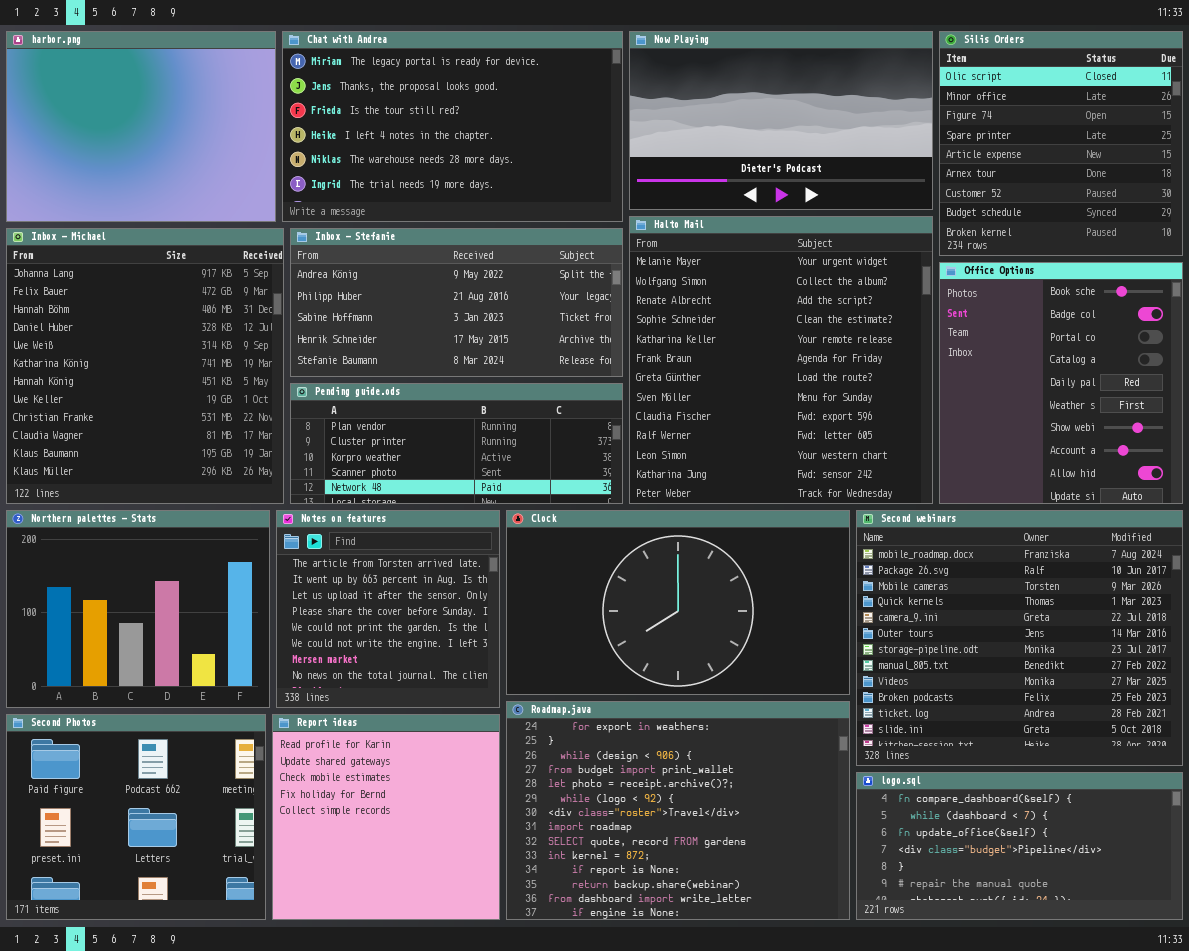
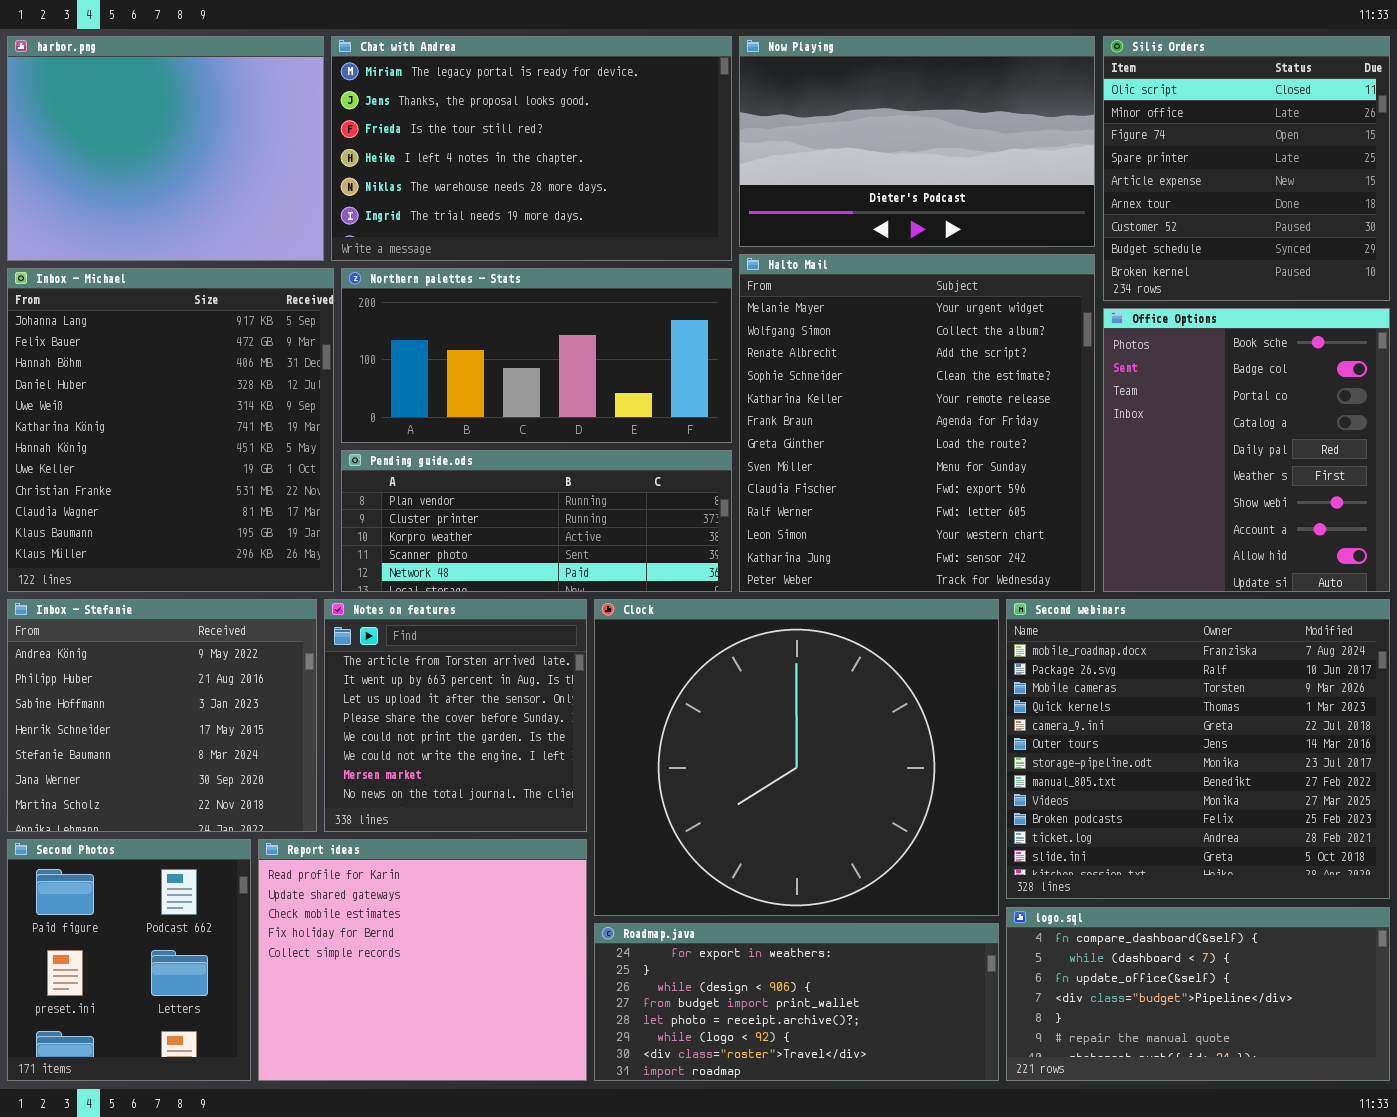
Inbox - Stefanie: [290,228,623,377] -> [7,599,317,832], moved, resized
Northern palettes - Stats: [6,510,270,708] -> [341,268,732,443], moved, resized
Clock: [506,510,850,695] -> [594,599,999,916], resized
Roadmap.java: [506,701,850,920] -> [594,923,999,1081], resized
Second Photos: [6,714,266,920] -> [7,839,251,1081], resized
Report ideas: [272,714,500,920] -> [258,839,587,1081], resized

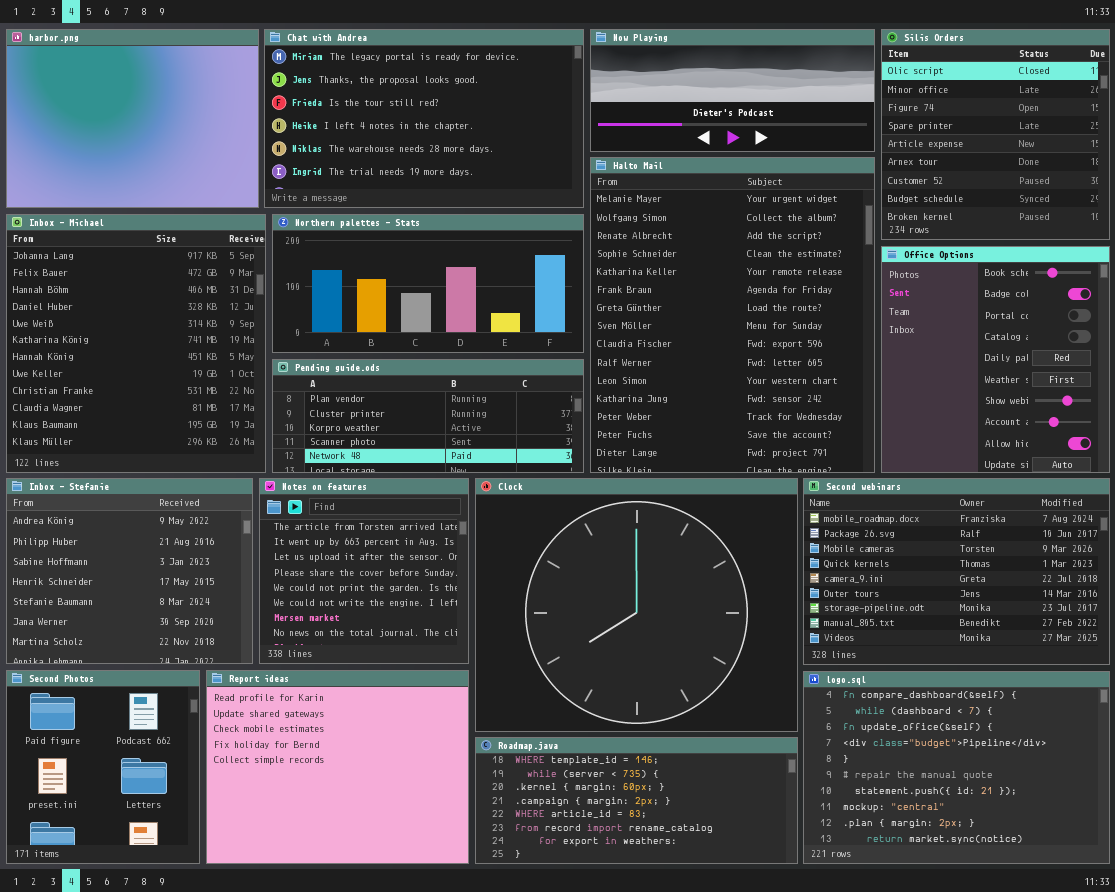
Now Playing: [739,36,1095,247] -> [590,29,875,152], resized
Halto Mail: [739,254,1095,592] -> [590,157,875,473], resized
Second webinars: [1006,599,1390,899] -> [803,478,1110,665], resized
logo.sql: [1006,907,1390,1081] -> [803,671,1110,864], resized
Roadmap.java: [594,923,999,1081] -> [475,737,798,864], scrolled up 6 rows

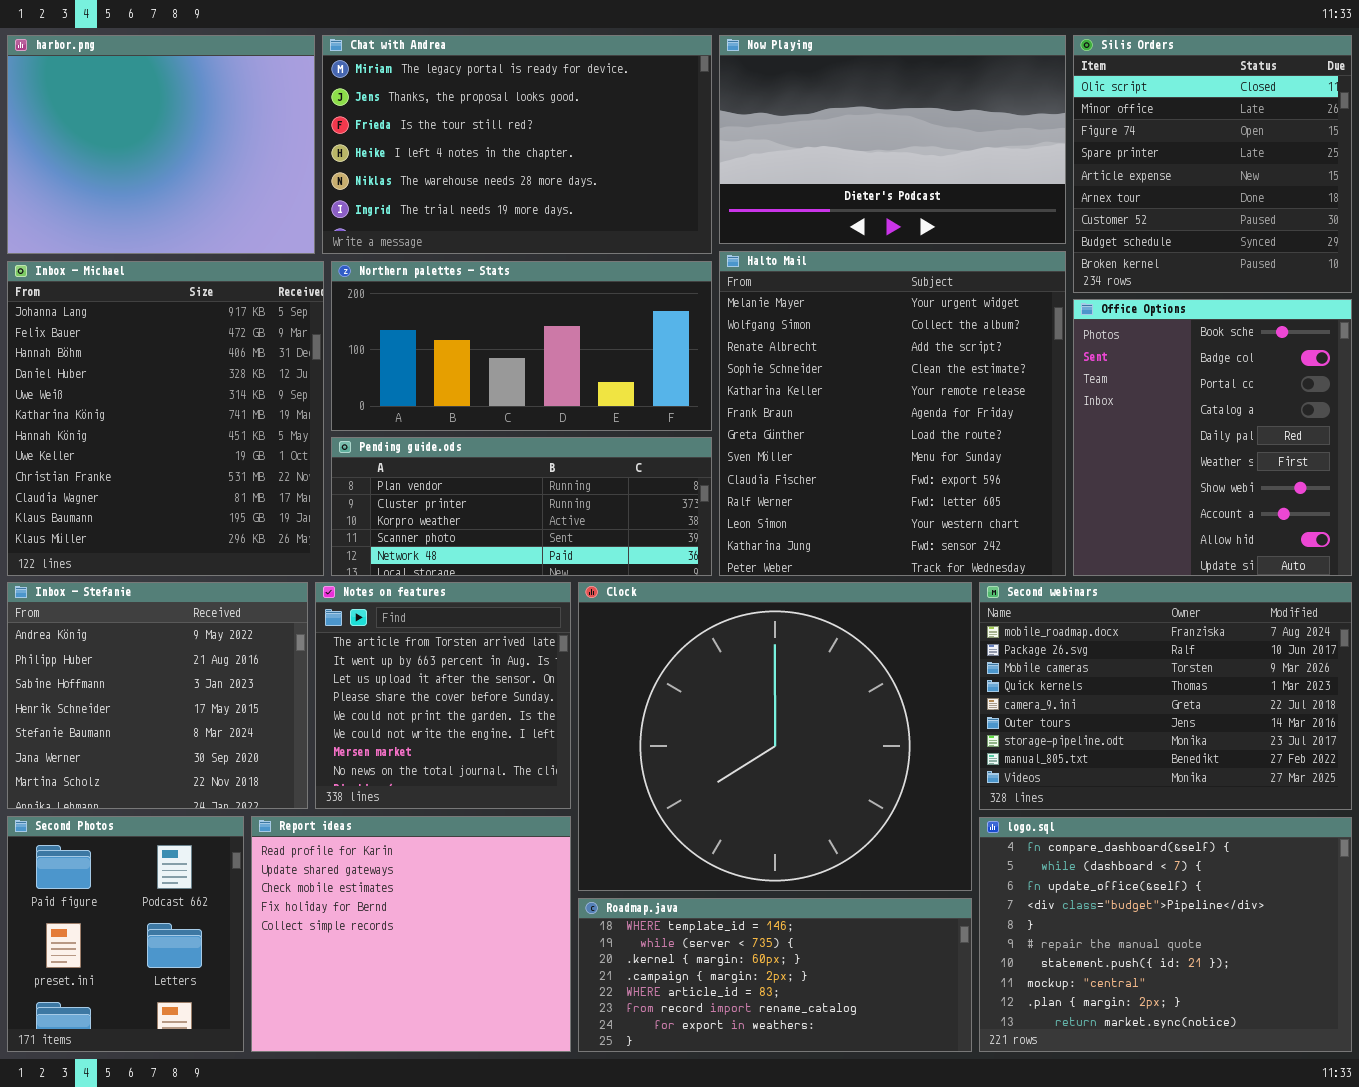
Now Playing: [590,29,875,152] -> [719,35,1066,244], resized
Halto Mail: [590,157,875,473] -> [719,251,1066,576], resized

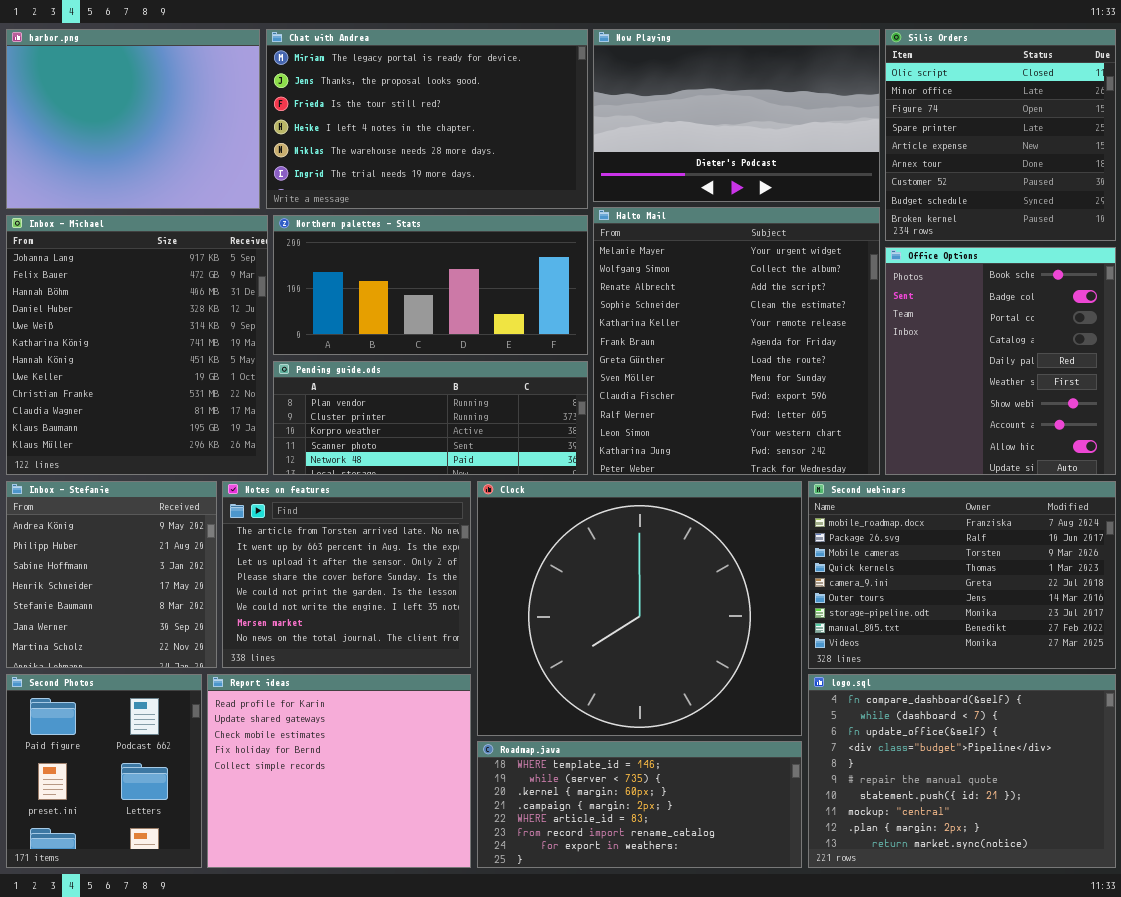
Inbox - Stefanie: [7,582,308,809] -> [6,481,217,668], resized
Notes on features: [315,582,571,809] -> [222,481,471,668], resized

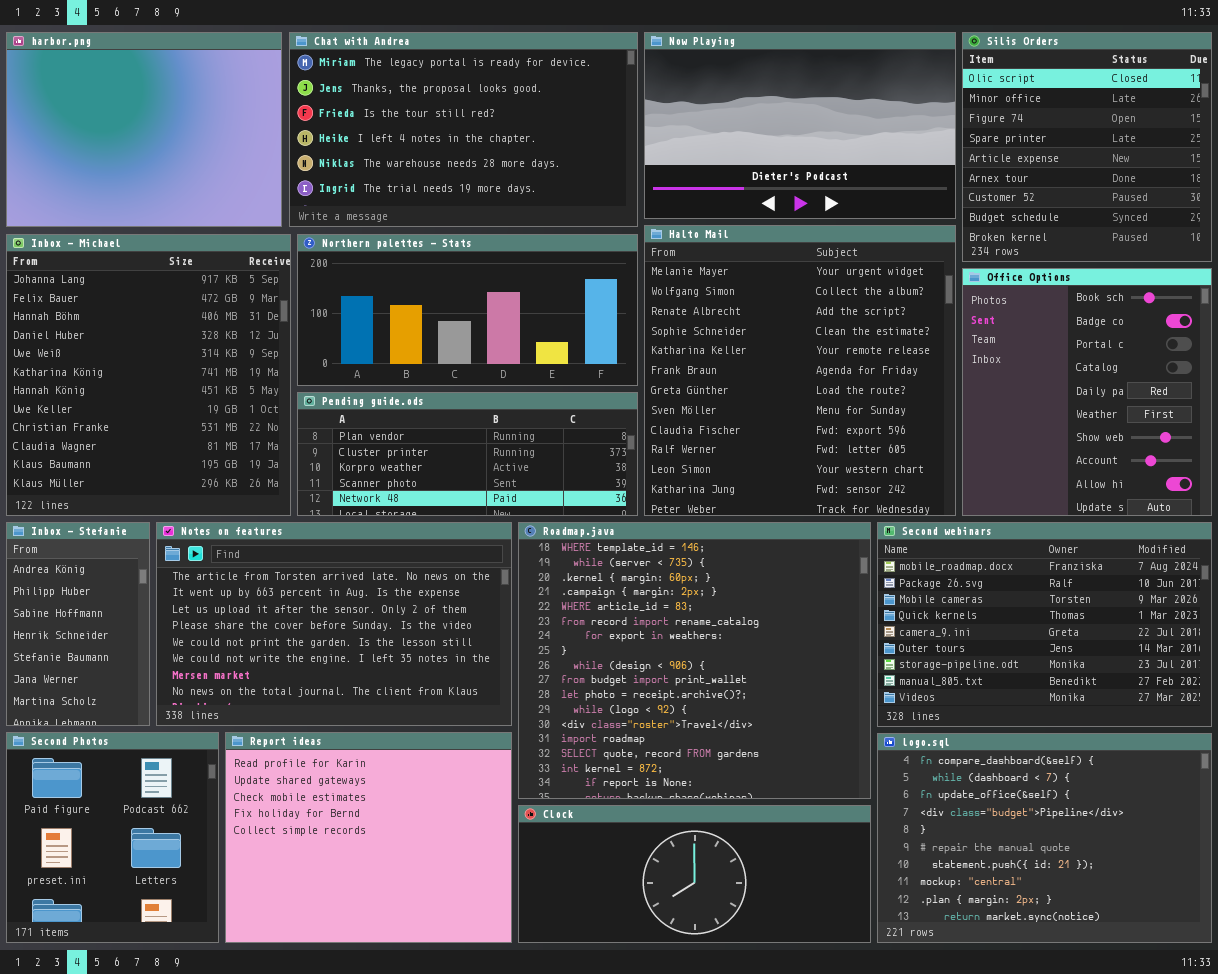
Inbox - Stefanie: [6,481,217,668] -> [6,522,150,726], resized
Notes on features: [222,481,471,668] -> [156,522,512,726], resized
Clock: [477,481,802,736] -> [518,805,871,943], moved, resized
Roadmap.java: [477,741,802,868] -> [518,522,871,799], moved, resized

